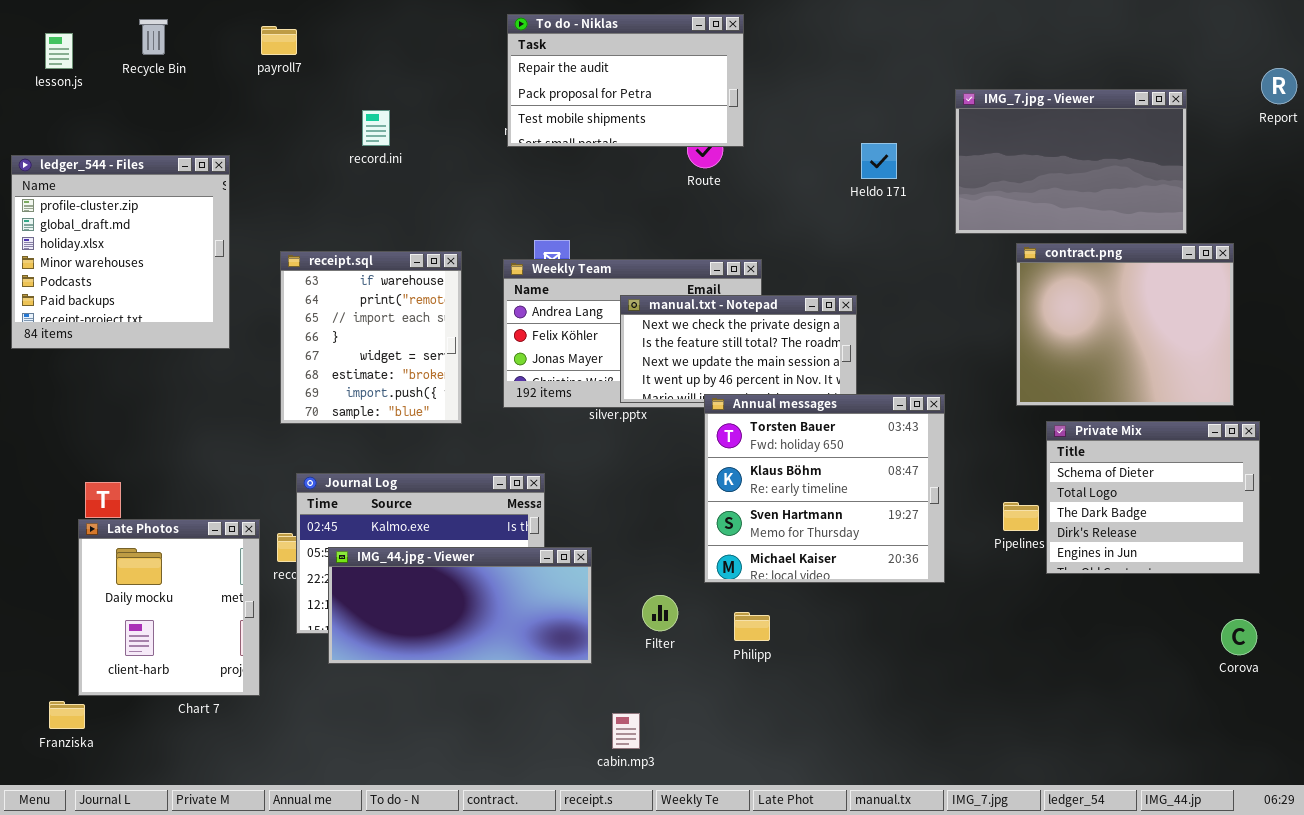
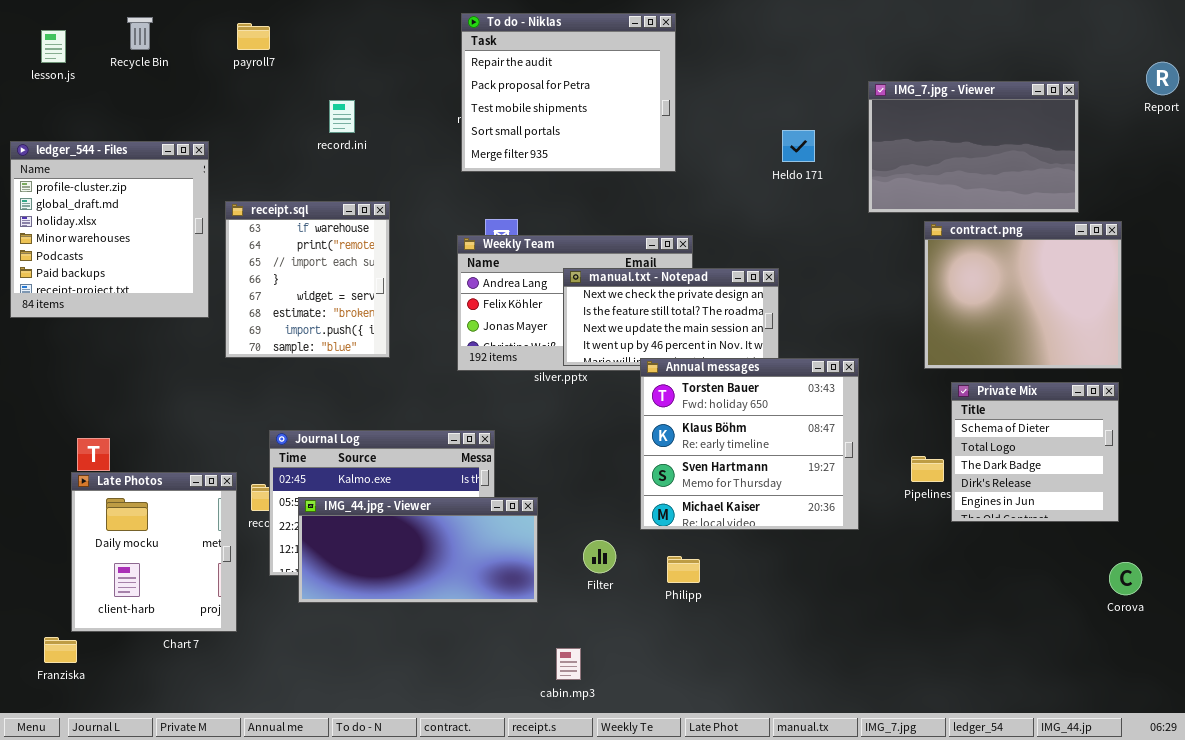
To do - Niklas: [507,14,744,147] -> [461,13,676,172], resized
receipt.sql: [280,251,462,424] -> [225,201,390,358], moved
Private Mix: [1046,421,1260,574] -> [951,382,1119,522], resized

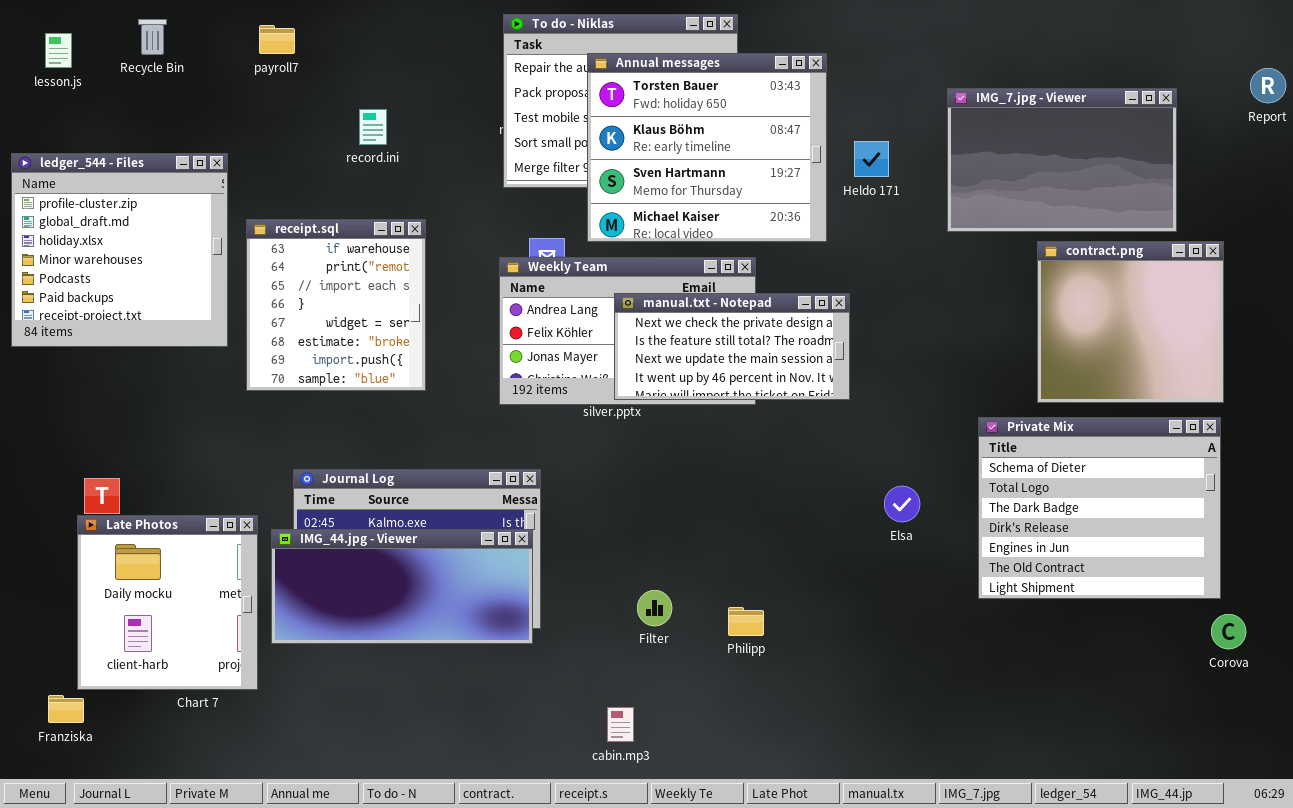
contract.png: [924,221,1122,369] -> [1037,241,1224,403], resized
Annual messages: [640,358,859,530] -> [587,53,827,242], moved
Private Mix: [951,382,1119,522] -> [978,417,1221,599], resized
IMG_44.jpg - Viewer: [298,497,538,603] -> [271,529,533,644], moved

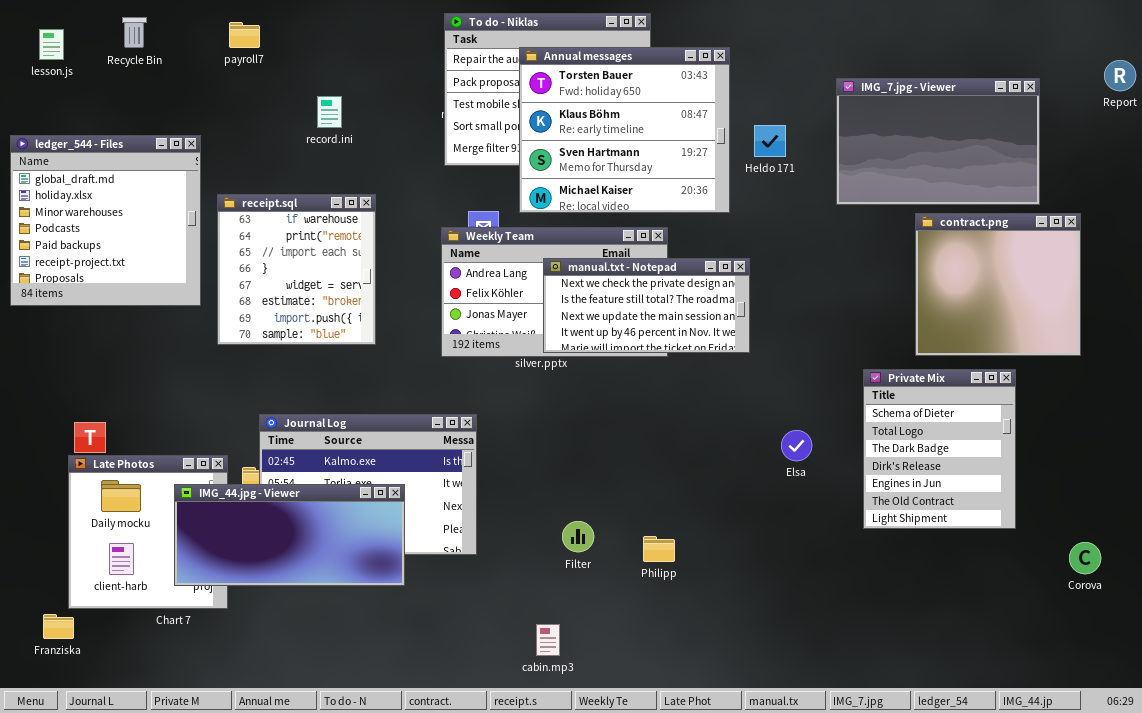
ledger_544 - Files: [11,153,228,347] -> [10,135,201,306], scrolled down 1 row
Private Mix: [978,417,1221,599] -> [863,369,1016,529], resized
IMG_44.jpg - Viewer: [271,529,533,644] -> [174,484,405,586], moved

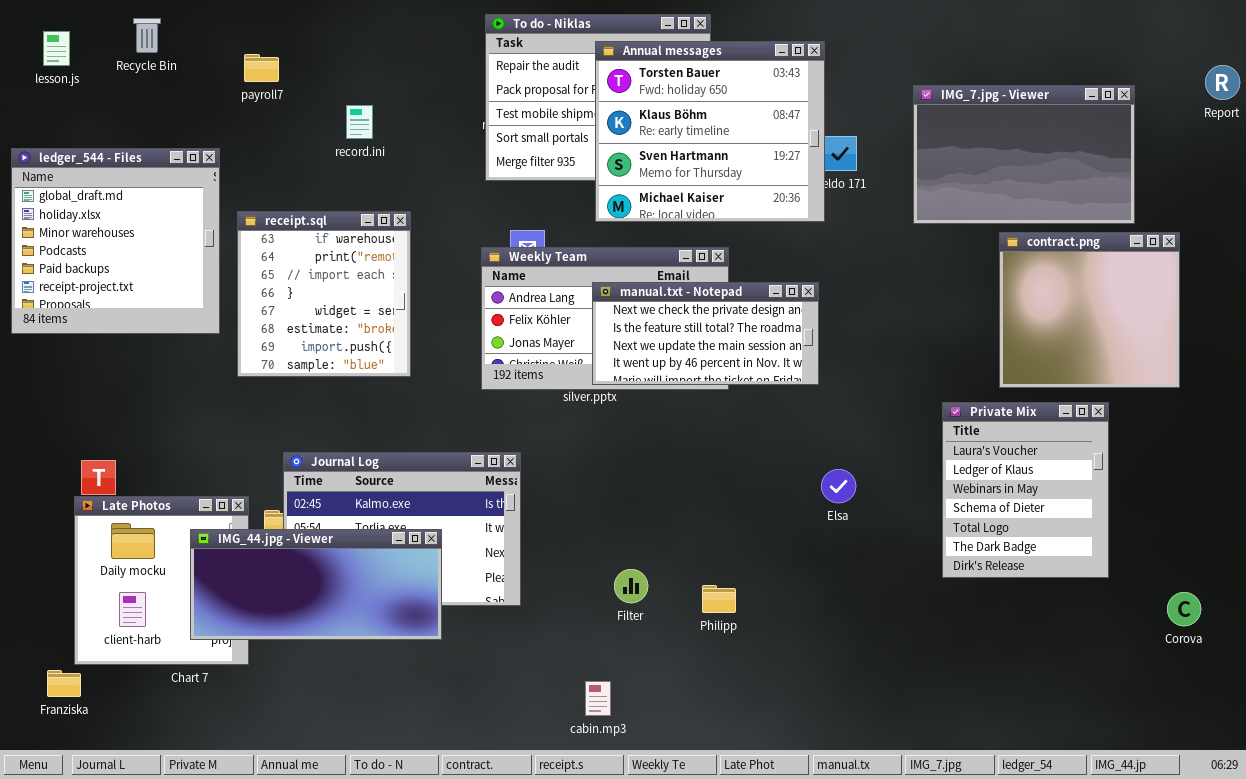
payroll7: [229,22,260,48] -> [244,54,279,82], moved
Annual messages: [519,47,730,213] -> [595,41,825,222], moved
Private Mix: [863,369,1016,529] -> [942,402,1109,578], scrolled up 3 rows
Elsa: [781,430,812,461] -> [821,469,856,503], moved

